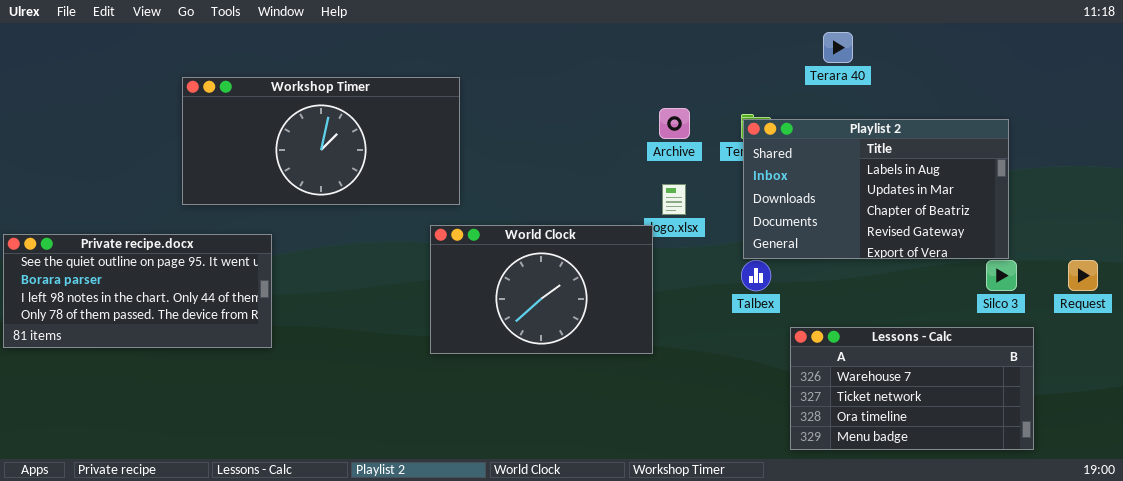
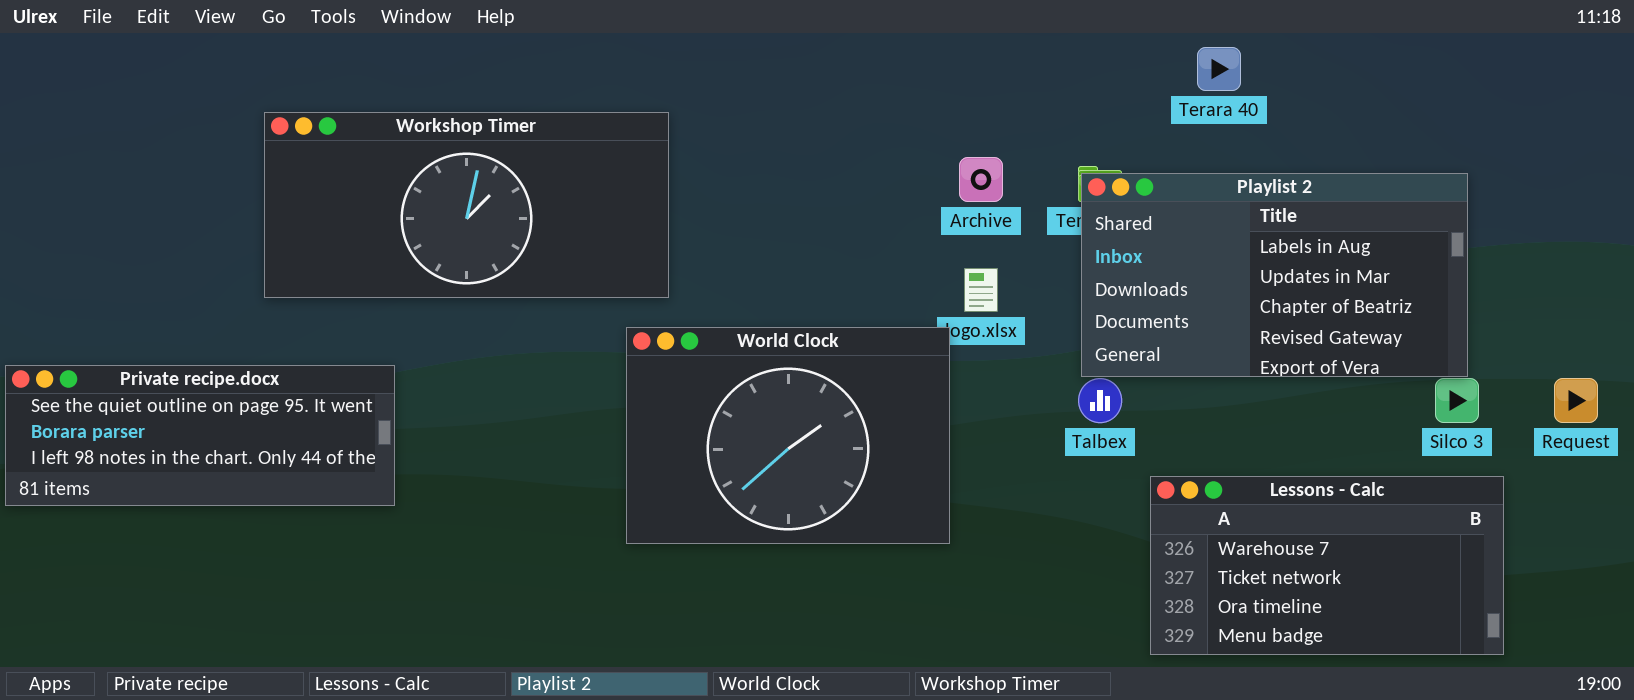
World Clock: [430,225,653,354] -> [626,327,950,544], resized
Private recipe.docx: [3,234,272,348] -> [5,365,395,506], resized

